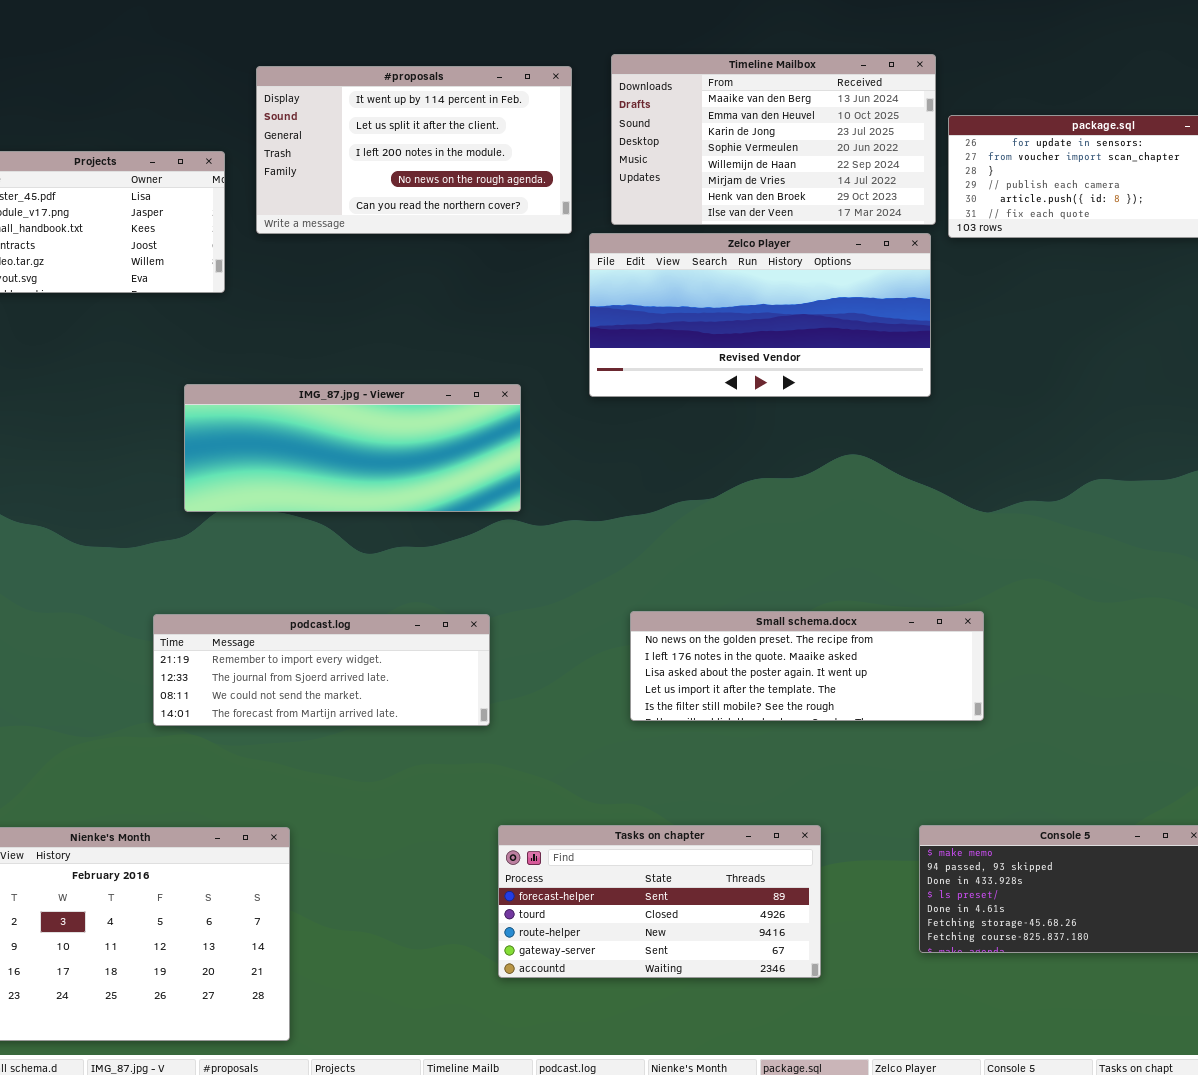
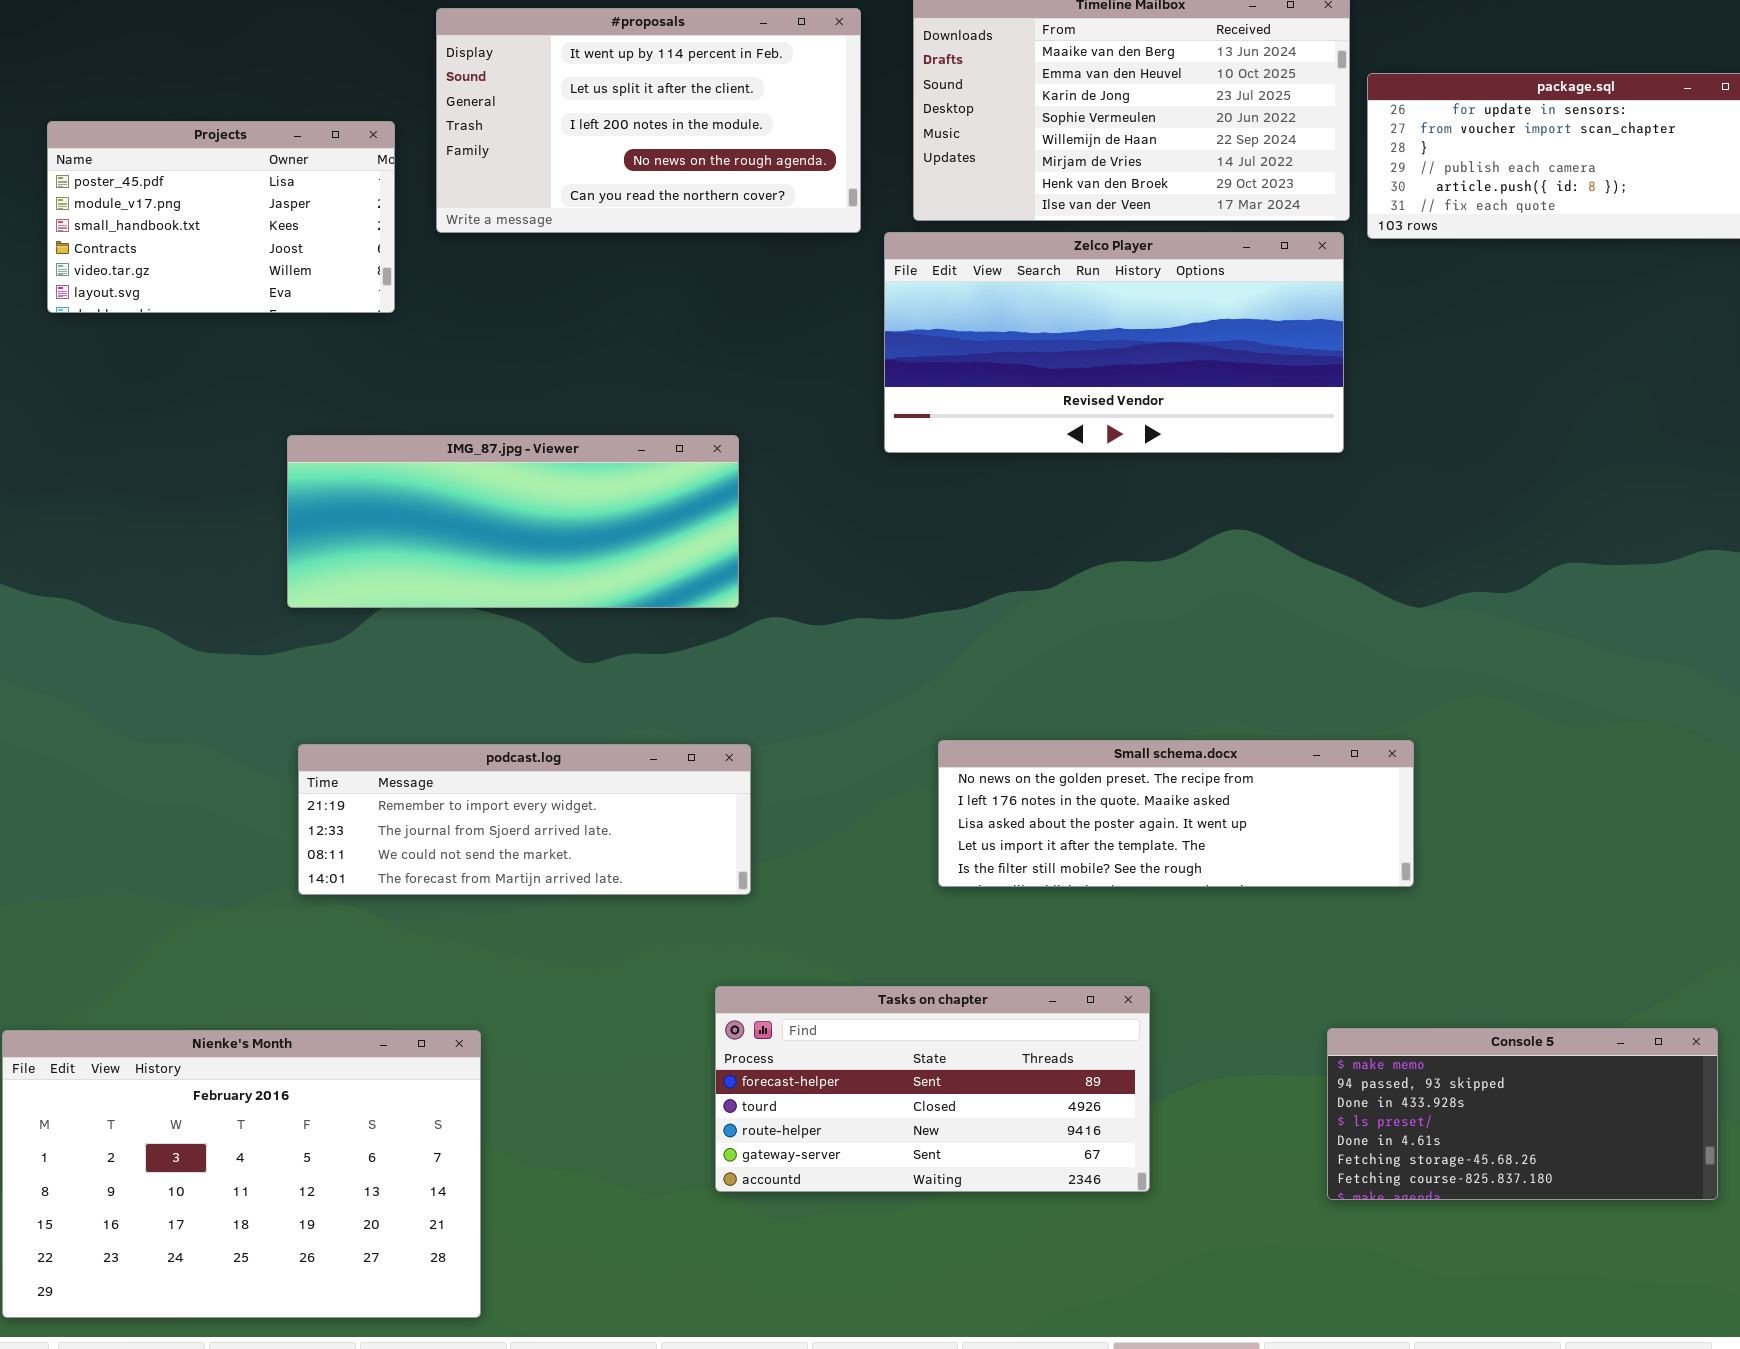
IMG_87.jpg - Viewer: [184,384,521,512] -> [287,435,739,608], moved
Tasks on chapter: [498,825,821,978] -> [715,986,1150,1192], moved

